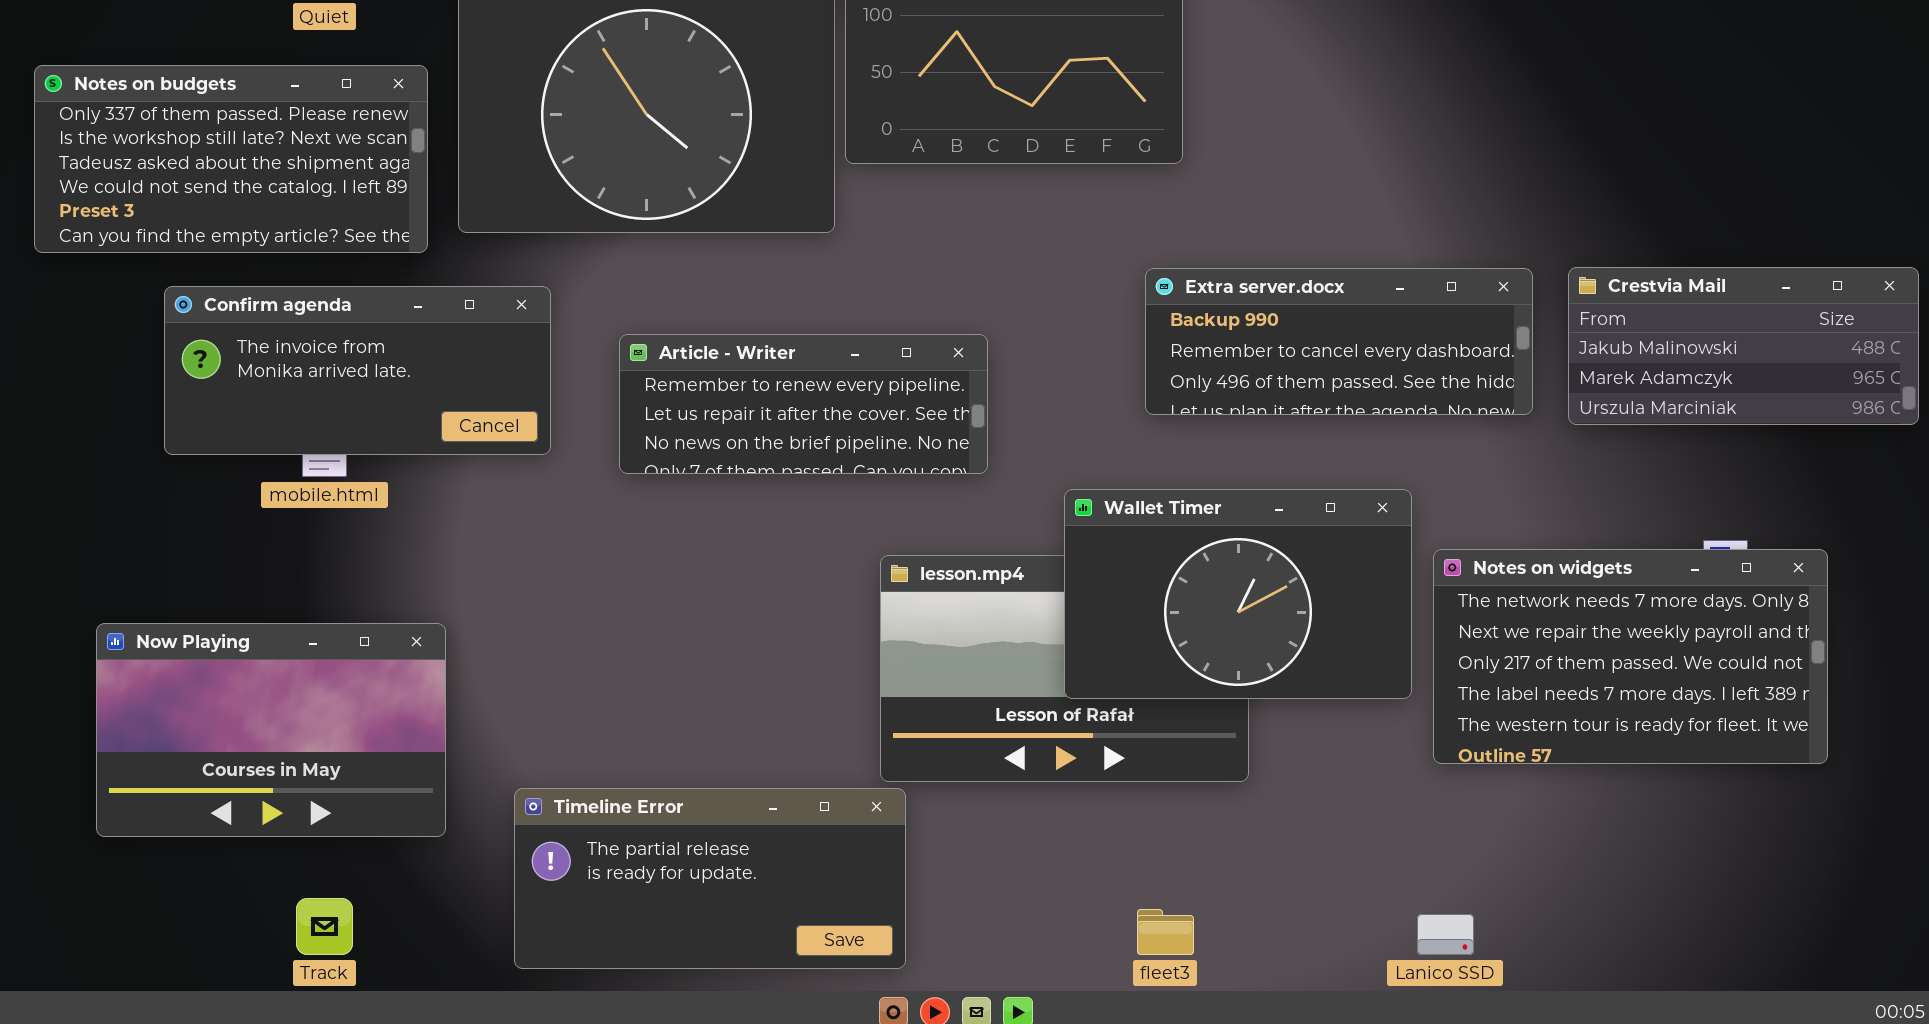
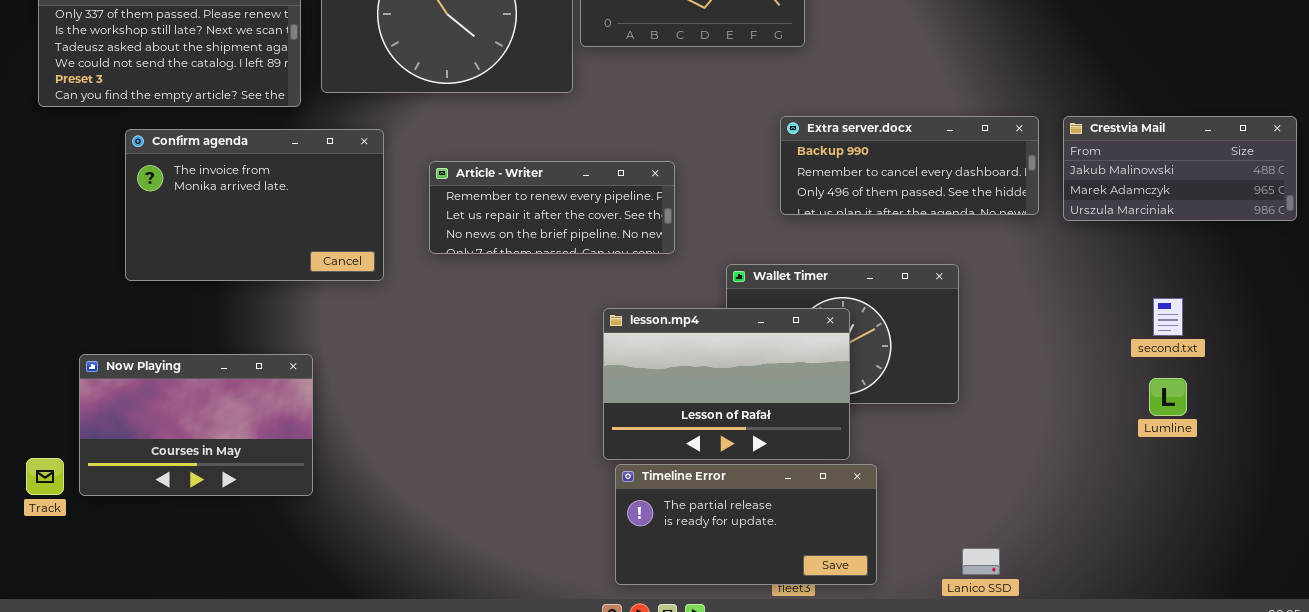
Confirm agenda: [164,286,551,455] -> [125,129,384,281], resized
Notes on widgets: [1433,549,1828,764] -> none, closed
lesson.mp4: [880,555,1249,782] -> [603,308,850,460], raised
Timeline Error: [514,788,906,969] -> [615,464,877,585], moved
Track: [296,898,353,955] -> [26,458,64,495], moved

